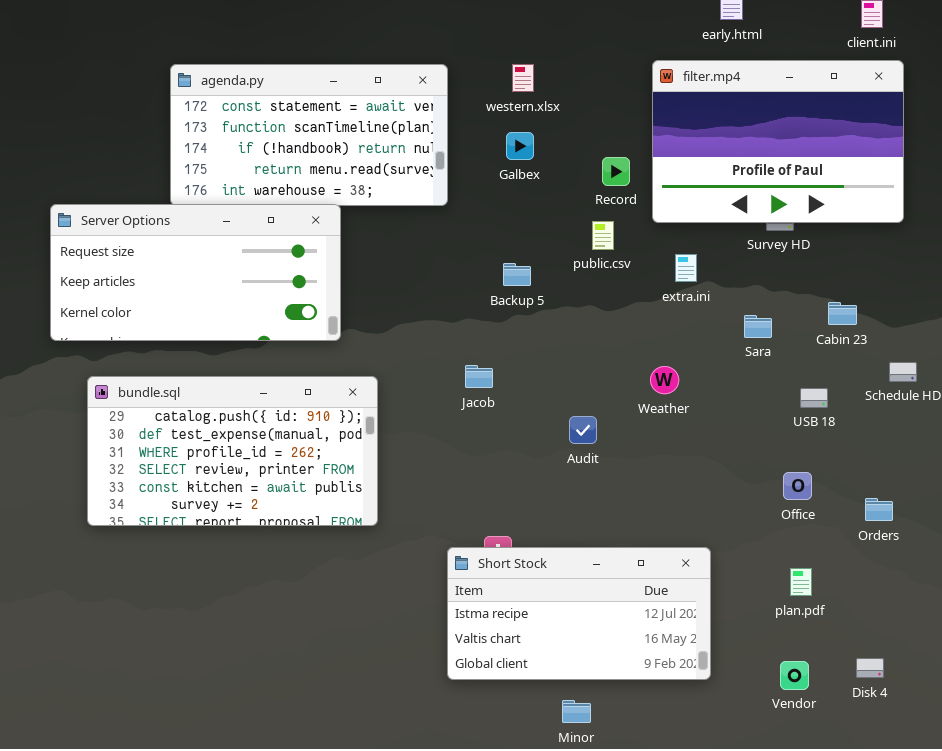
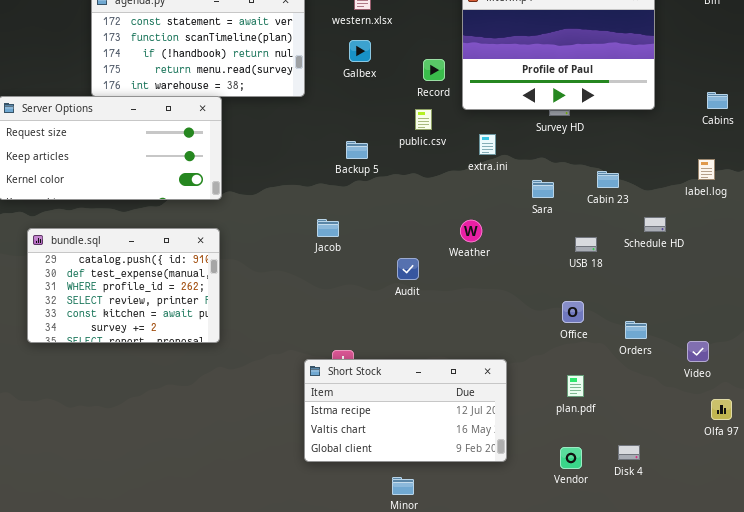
bundle.sql: [87,376,378,526] -> [27,228,220,343], resized

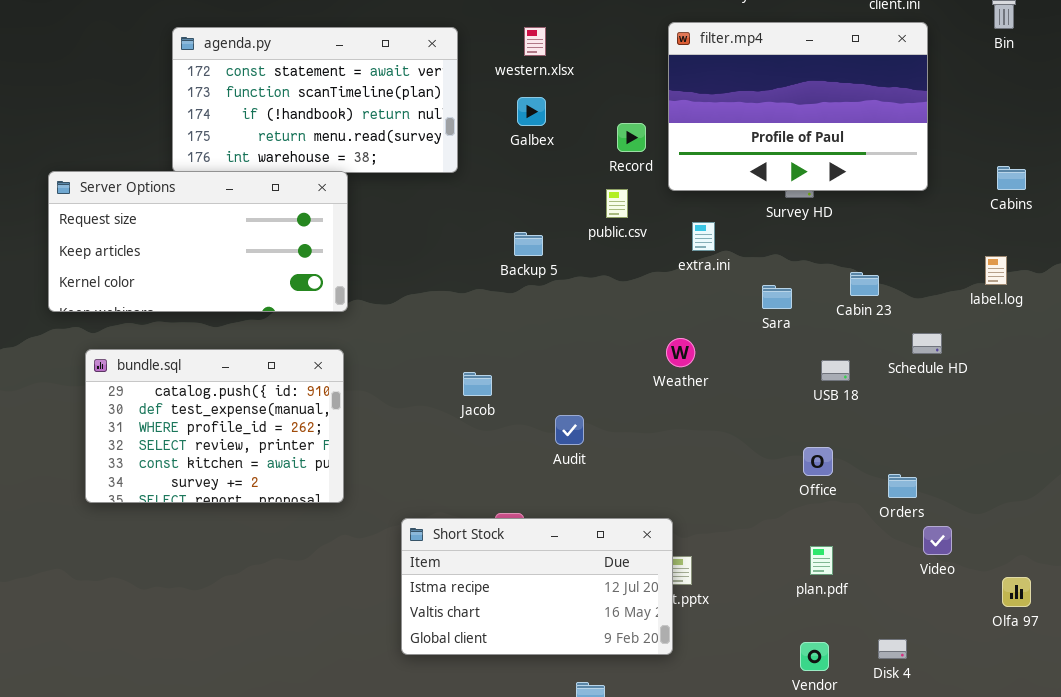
Jacob: [317,219,339,237] -> [463,372,492,396], moved
Audit: [397,258,419,280] -> [555,415,584,445], moved
Video: [687,341,709,362] -> [923,526,952,555], moved
Short Stock: [304,359,507,462] -> [401,518,673,655], moved

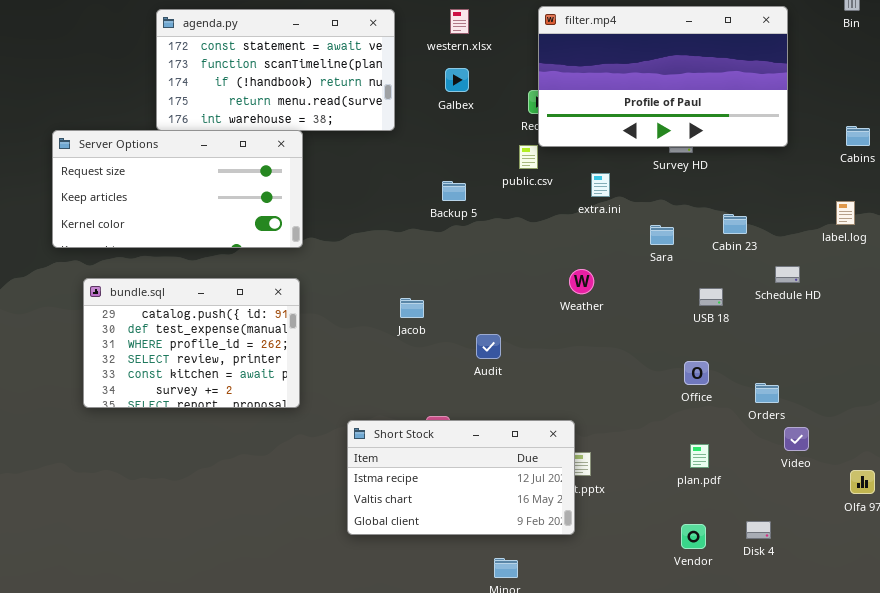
filter.mp4: [668,22,928,191] -> [538,6,788,147], resized

